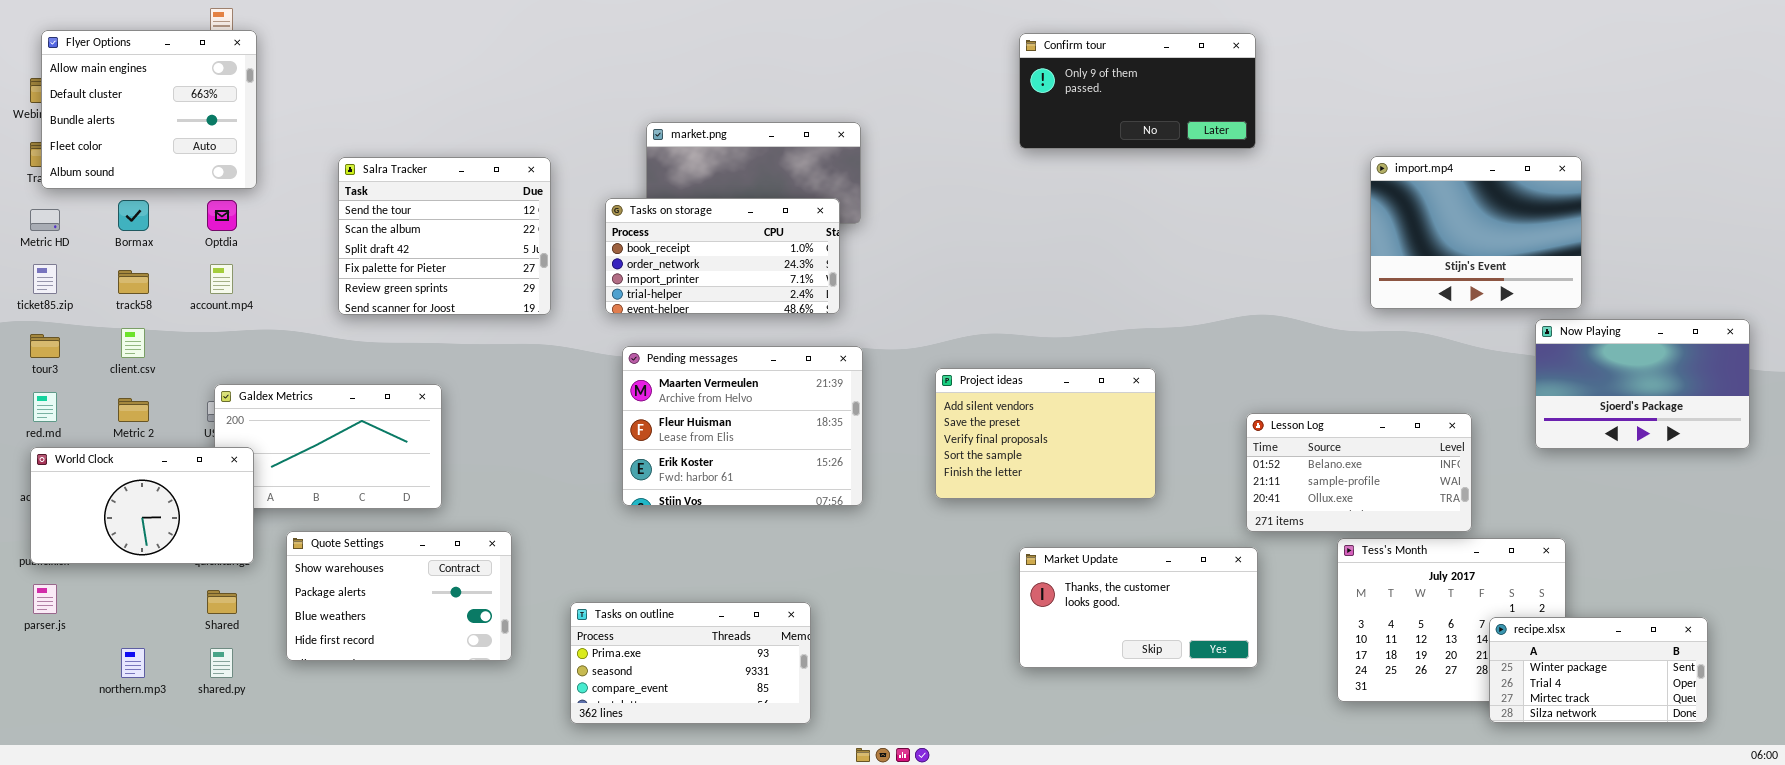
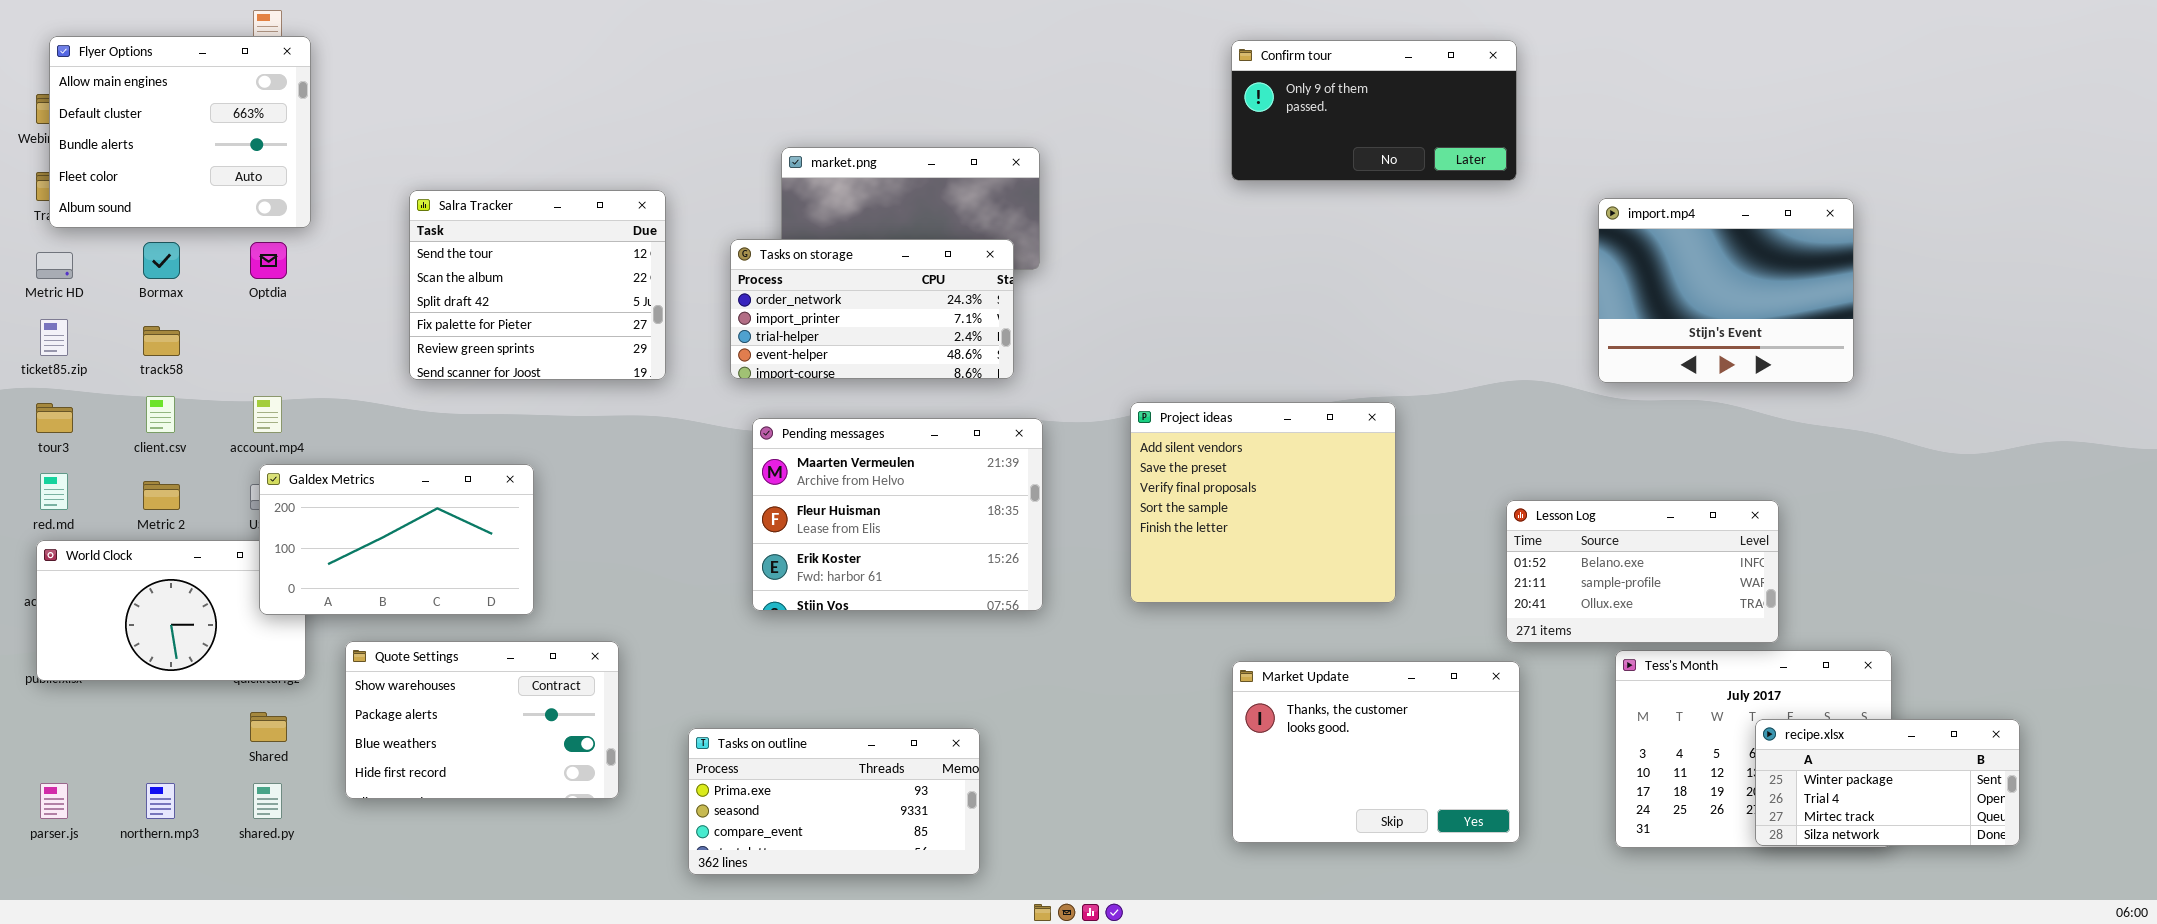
import.mp4: [1370,156,1582,309] -> [1598,198,1854,383], moved
Tasks on storage: [605,198,840,314] -> [730,239,1014,379], scrolled down 1 row
account.mp4: [210,264,233,294] -> [253,396,282,433], moved
Now Playing: [1535,319,1750,449] -> none, closed
Project ideas: [935,368,1156,499] -> [1130,402,1396,603], resized
Galdex Metrics: [214,384,442,509] -> [259,464,534,615], raised
Market Update: [1019,547,1258,668] -> [1232,661,1520,843], resized
parser.js: [33,584,57,614] -> [40,783,68,819], moved
recipe.xlsx: [1489,617,1708,723] -> [1755,719,2020,846], moved

